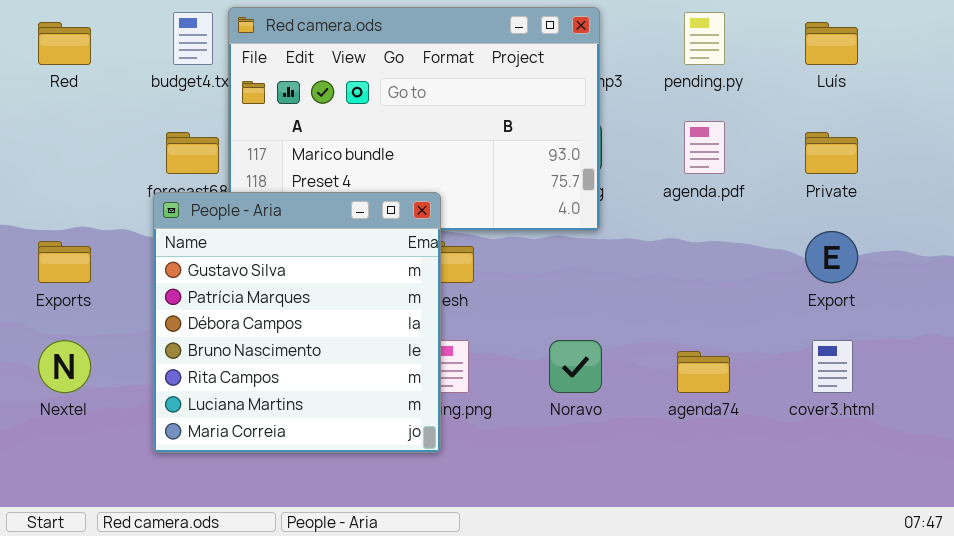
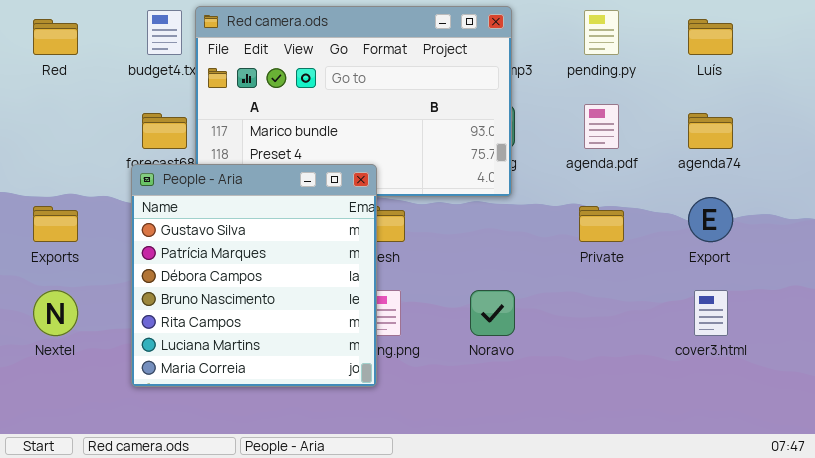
Private: [805,132,858,174] -> [579,206,624,242], moved
agenda74: [677,351,730,393] -> [688,113,733,149], moved

